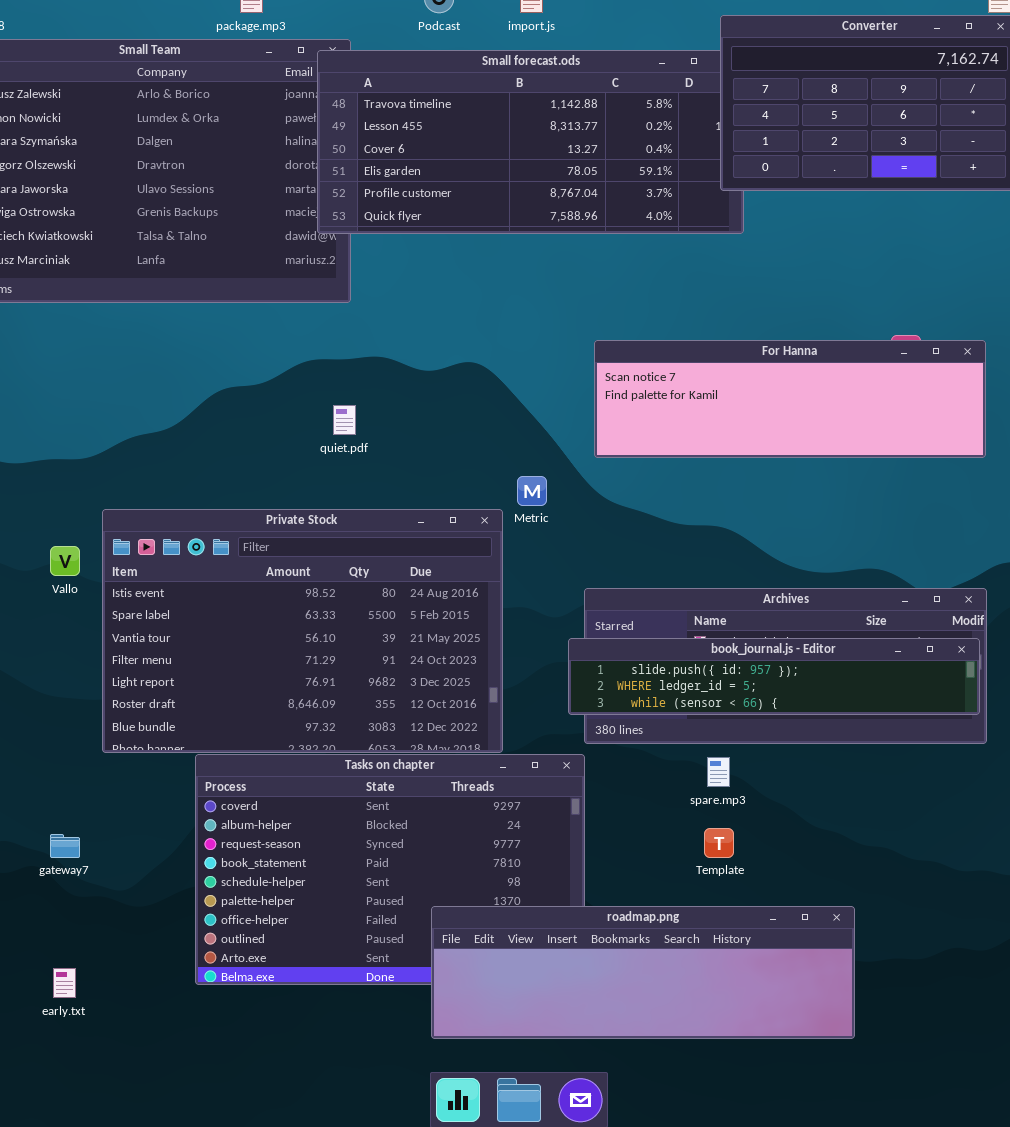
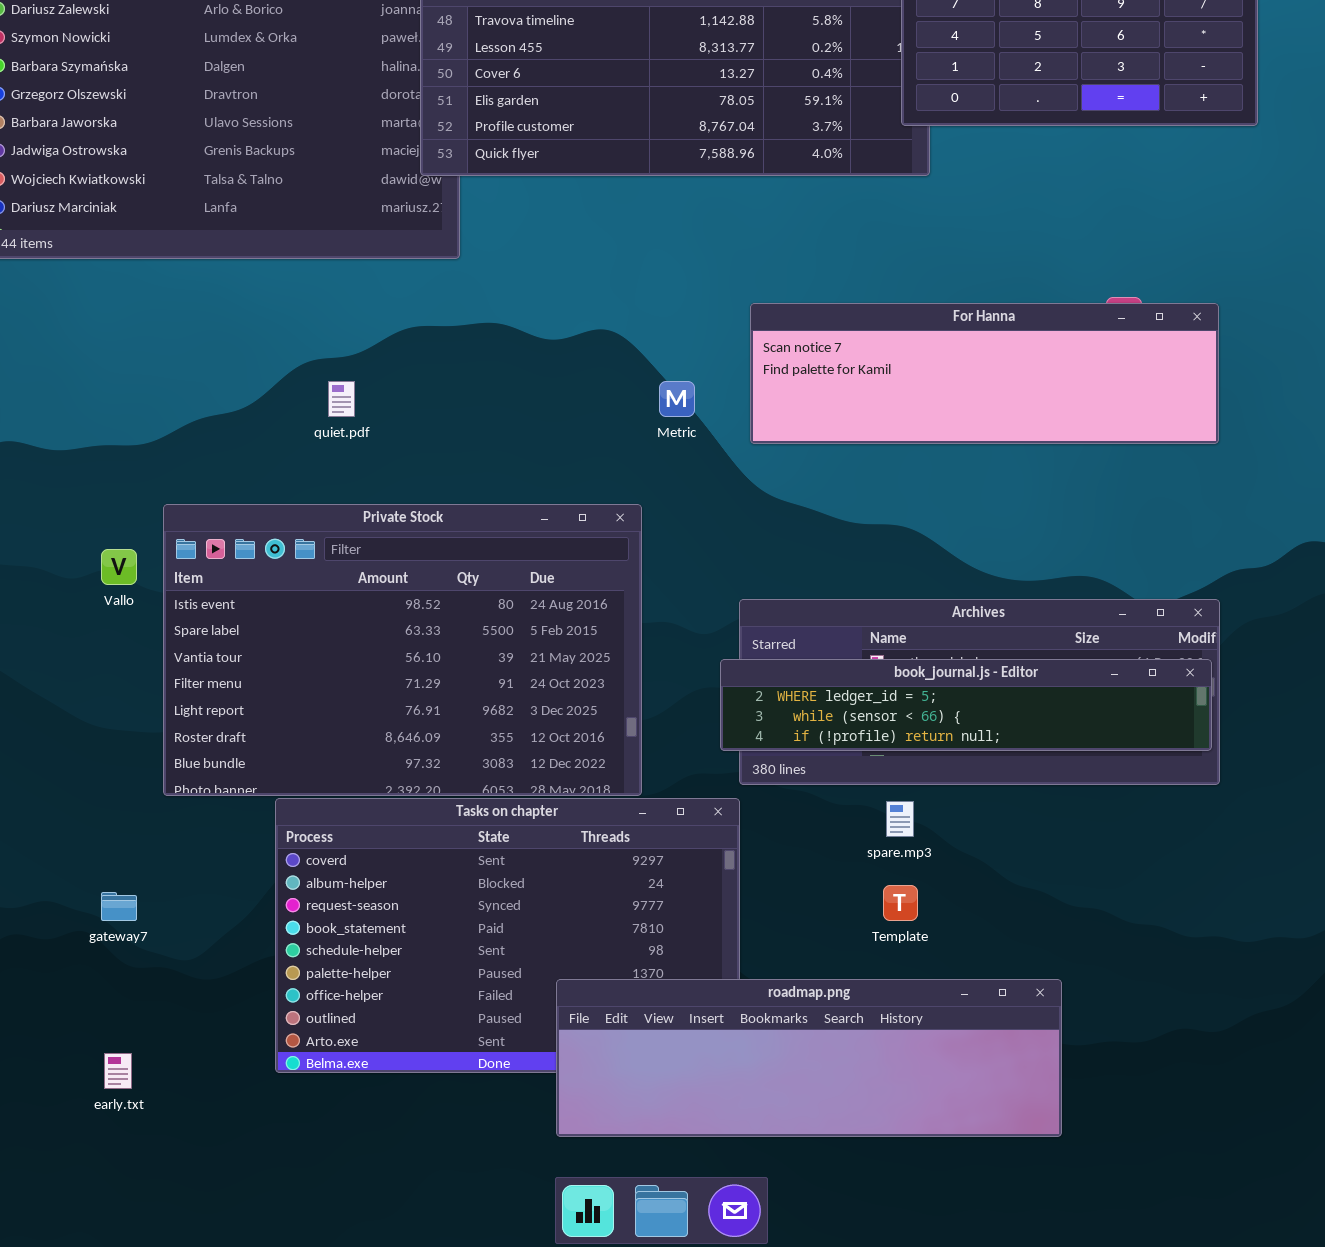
quiet.pdf: [333,405,356,435] -> [328,381,355,417], moved
Metric: [517,476,547,506] -> [659,381,695,417], moved
book_journal.js - Editor: [568,638,980,715] -> [720,659,1212,751], scrolled down 1 row

